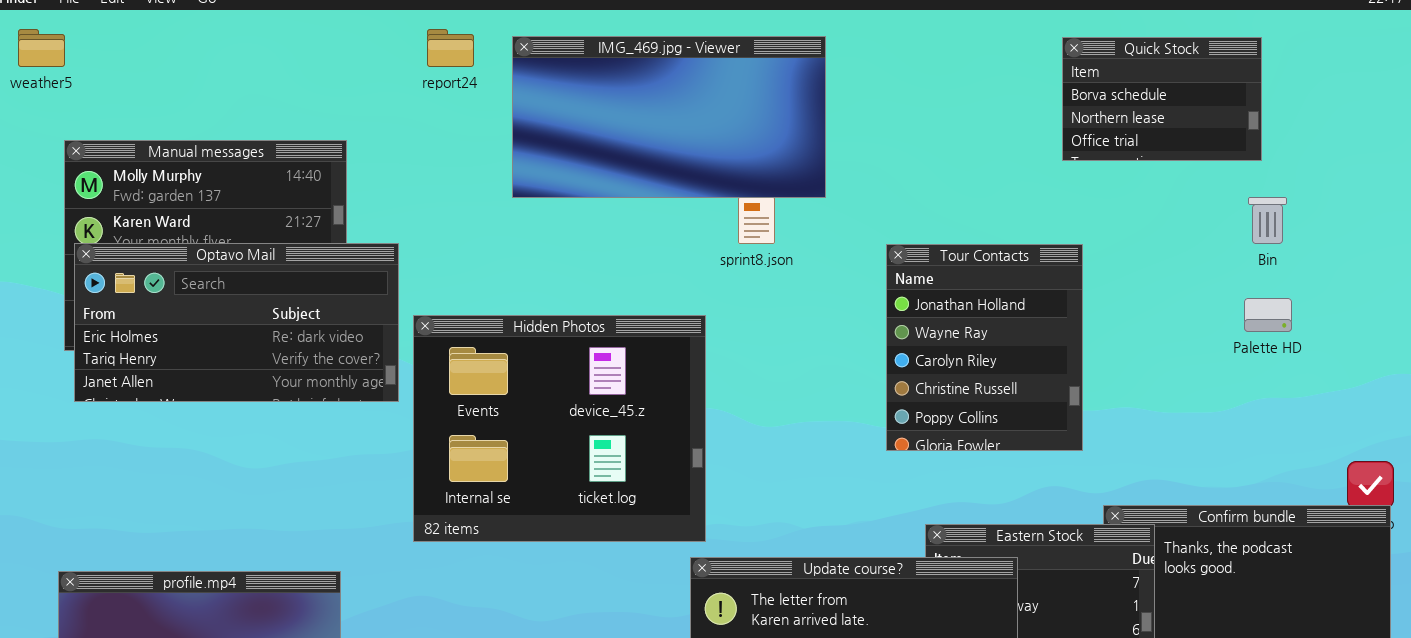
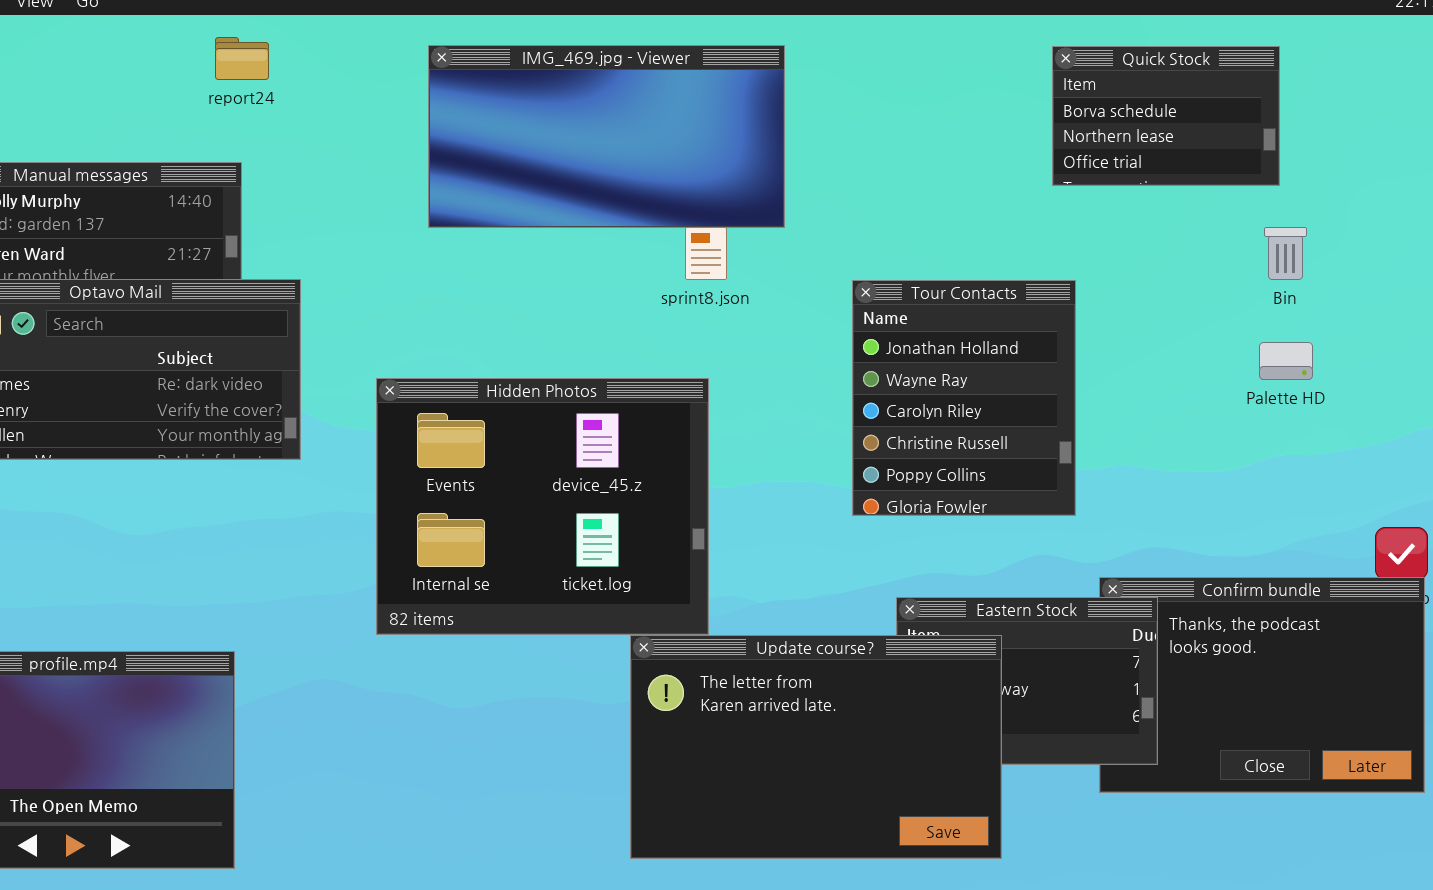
report24: [427,29,474,67] -> [215,37,269,80], moved
Hidden Photos: [413,315,706,542] -> [376,378,709,635], moved

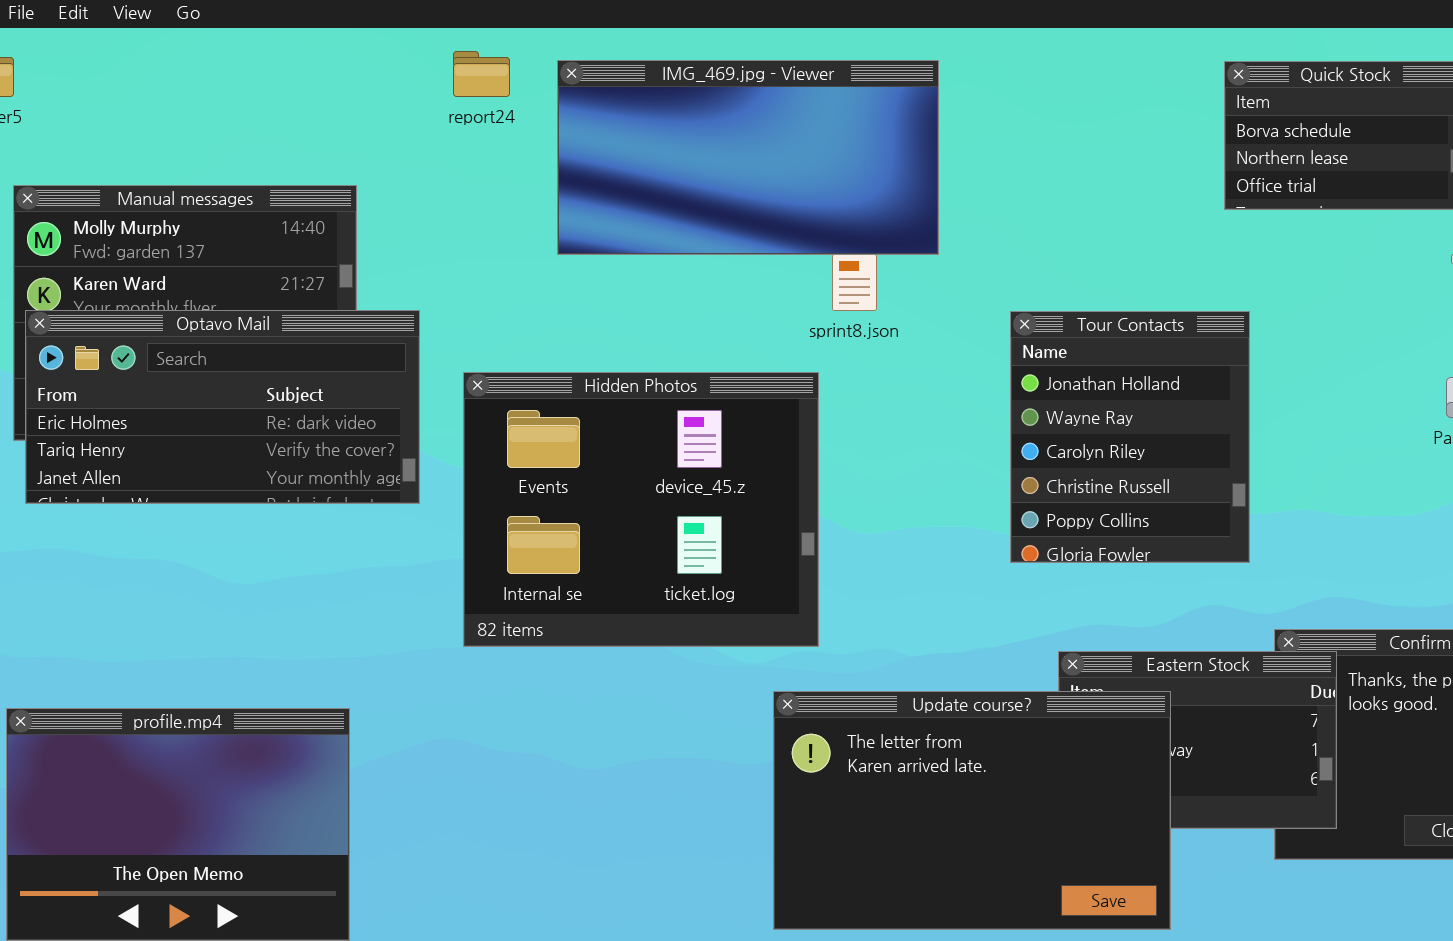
report24: [215,37,269,80] -> [453,51,510,97], moved
Hidden Photos: [376,378,709,635] -> [463,372,819,647], moved

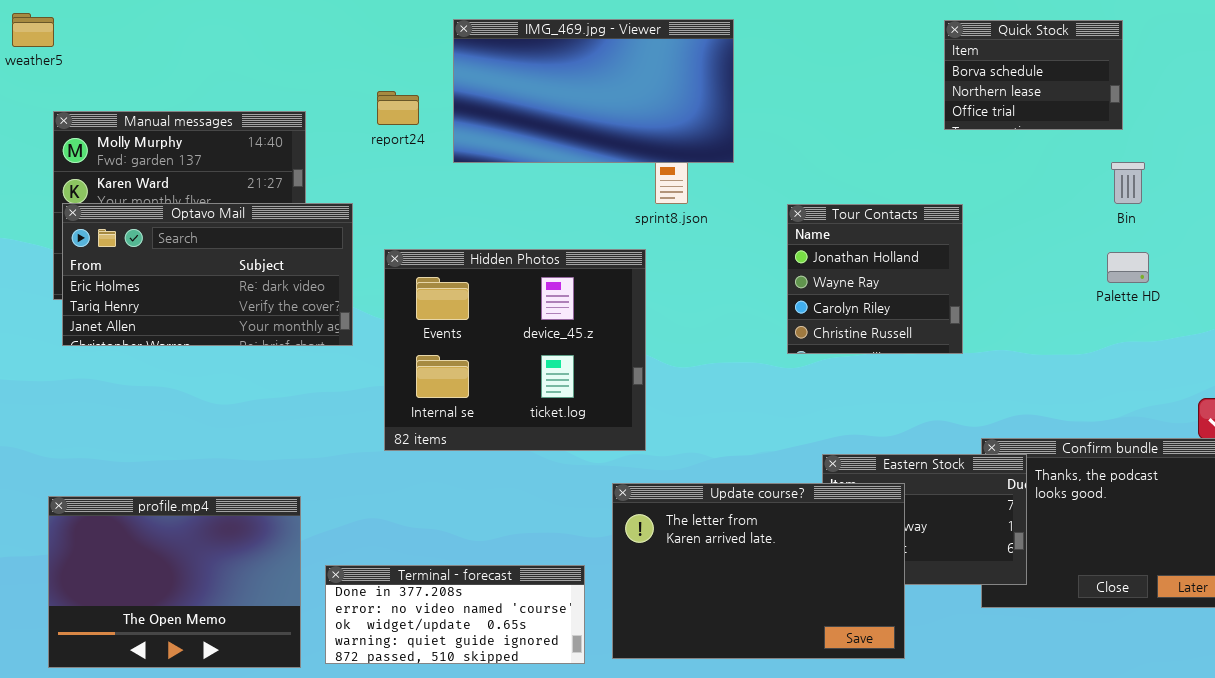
report24: [453,51,510,97] -> [377,91,419,125], moved
Tour Contacts: [1010,311,1250,563] -> [787,204,963,354], resized
Terminal - forecast: none -> [325,565,585,664], opened

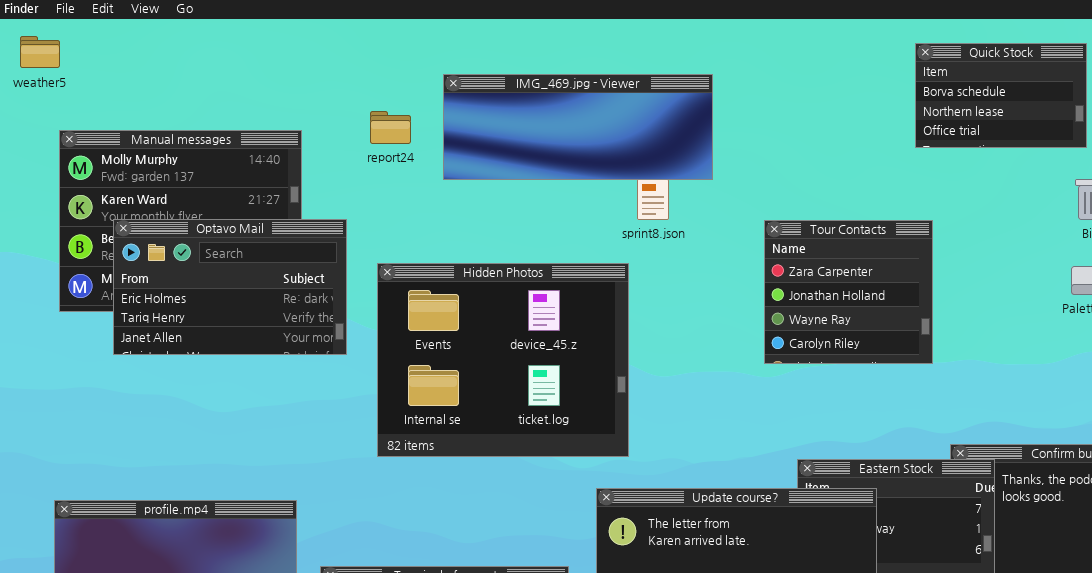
IMG_469.jpg - Viewer: [453,19,734,163] -> [443,74,713,180], resized
Optavo Mail: [62,203,353,346] -> [113,219,347,355], resized
Tour Contacts: [787,204,963,354] -> [764,220,933,364], scrolled up 1 row

